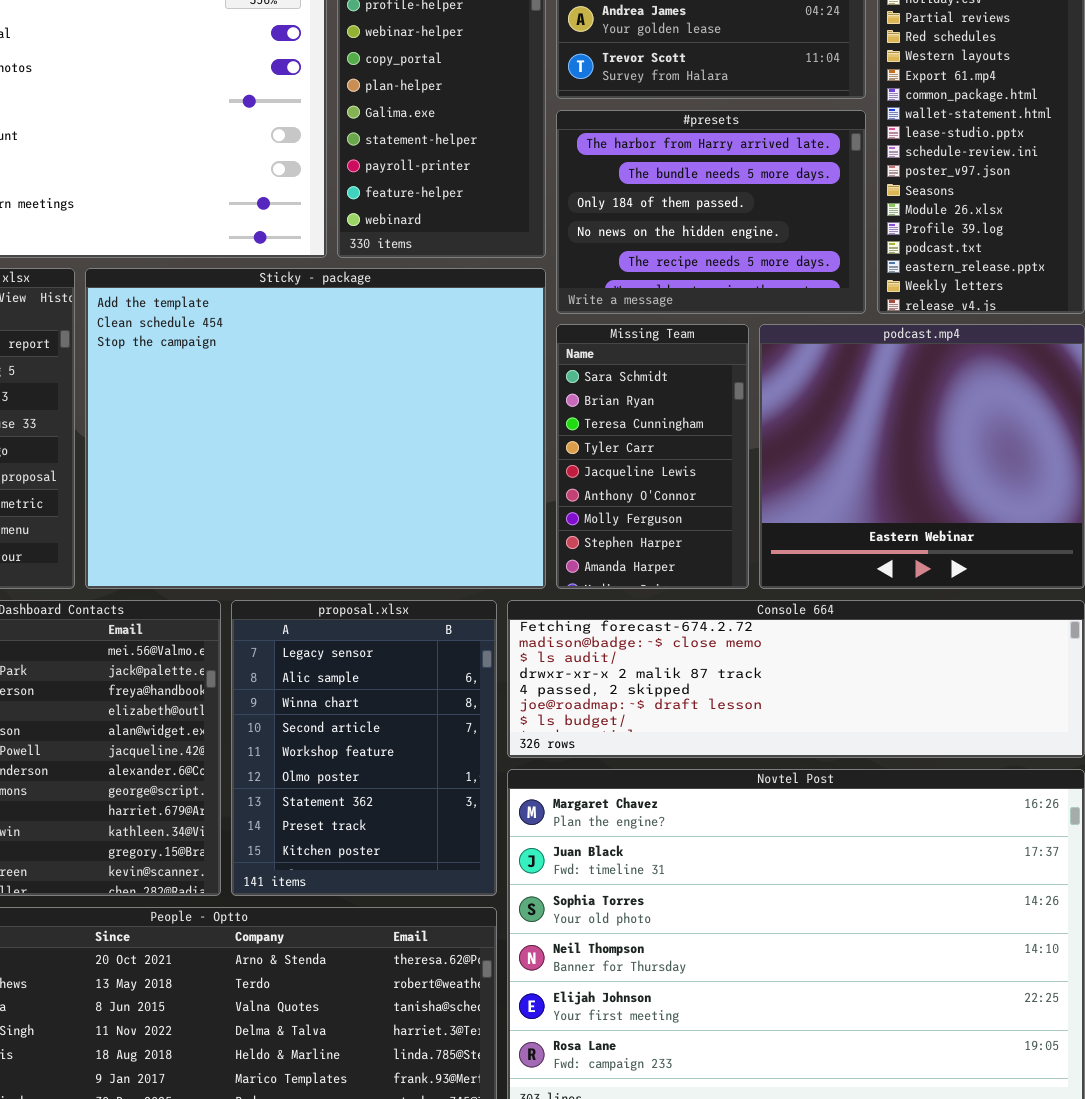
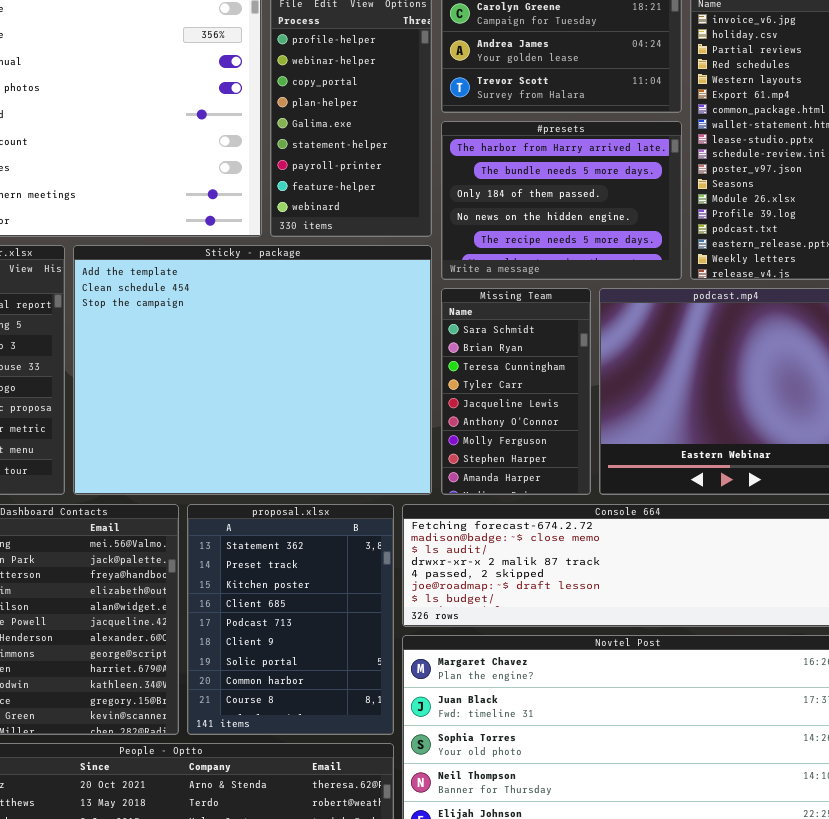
proposal.xlsx: [231,600,497,896] -> [187,504,394,735], scrolled down 6 rows

